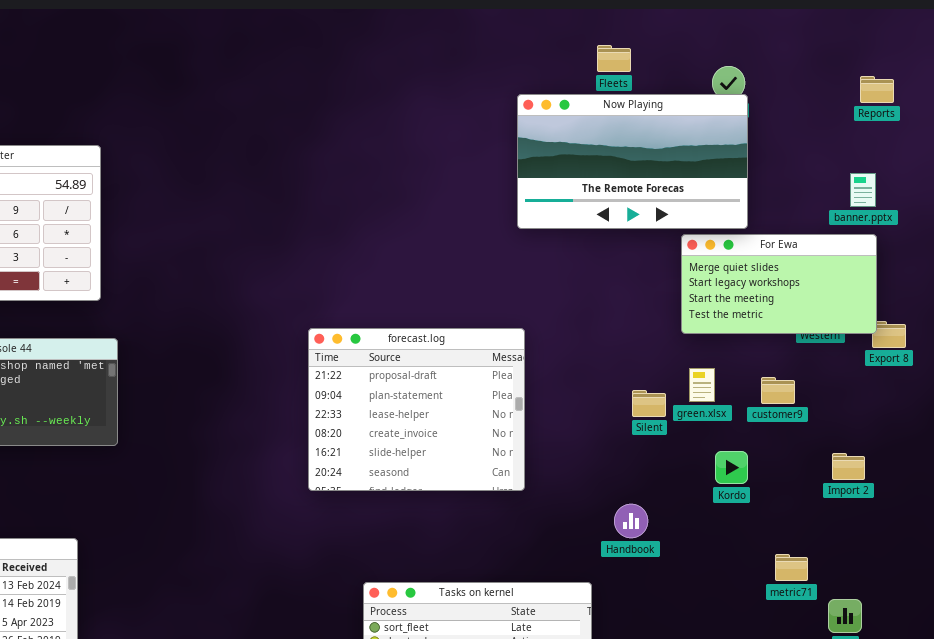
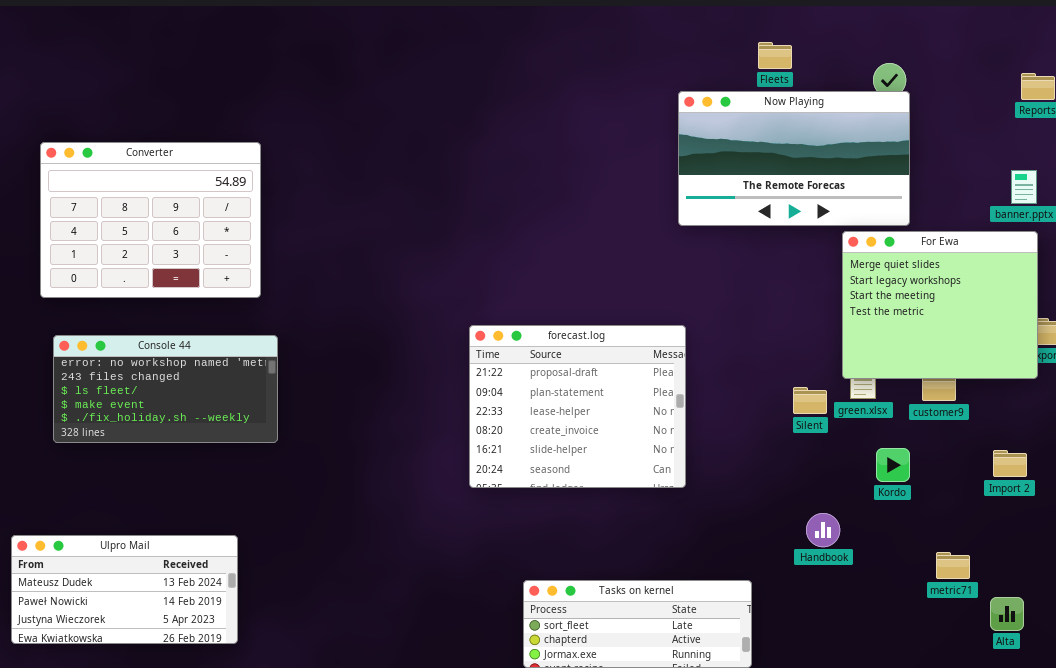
For Ewa: [681,234,877,334] -> [842,231,1038,379], resized
Handbook: [614,504,648,538] -> [806,513,840,547], moved

